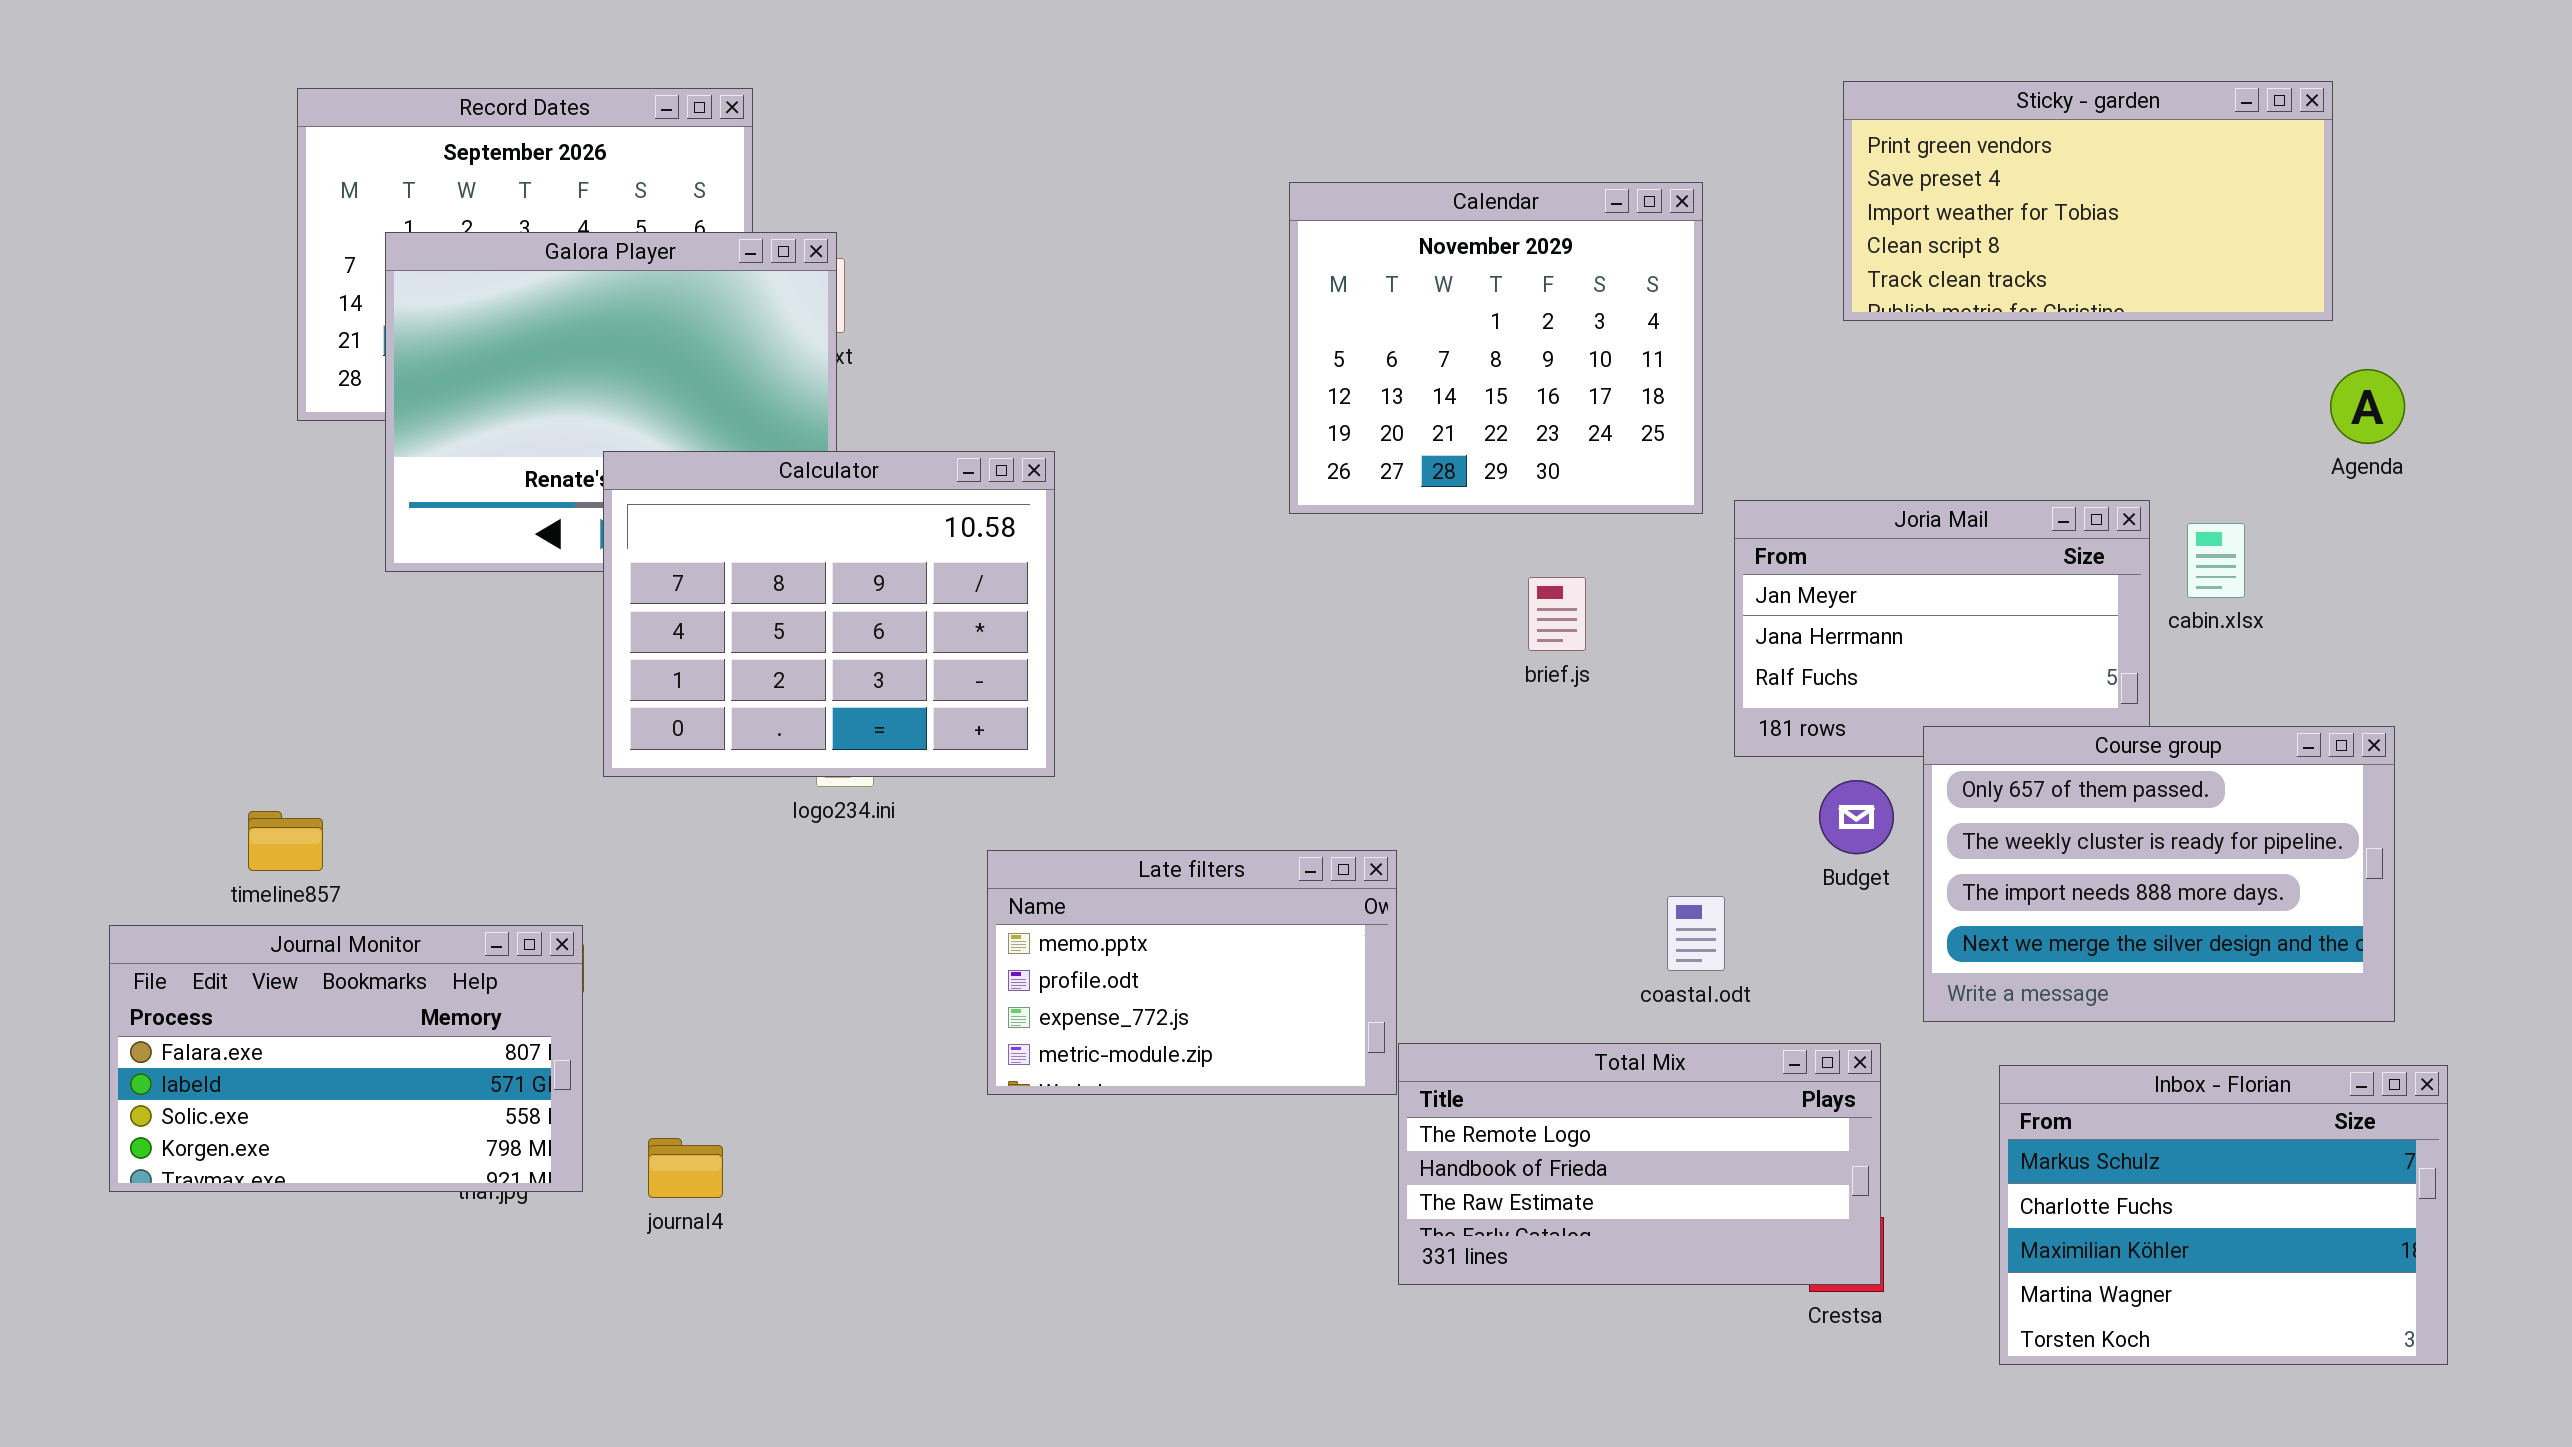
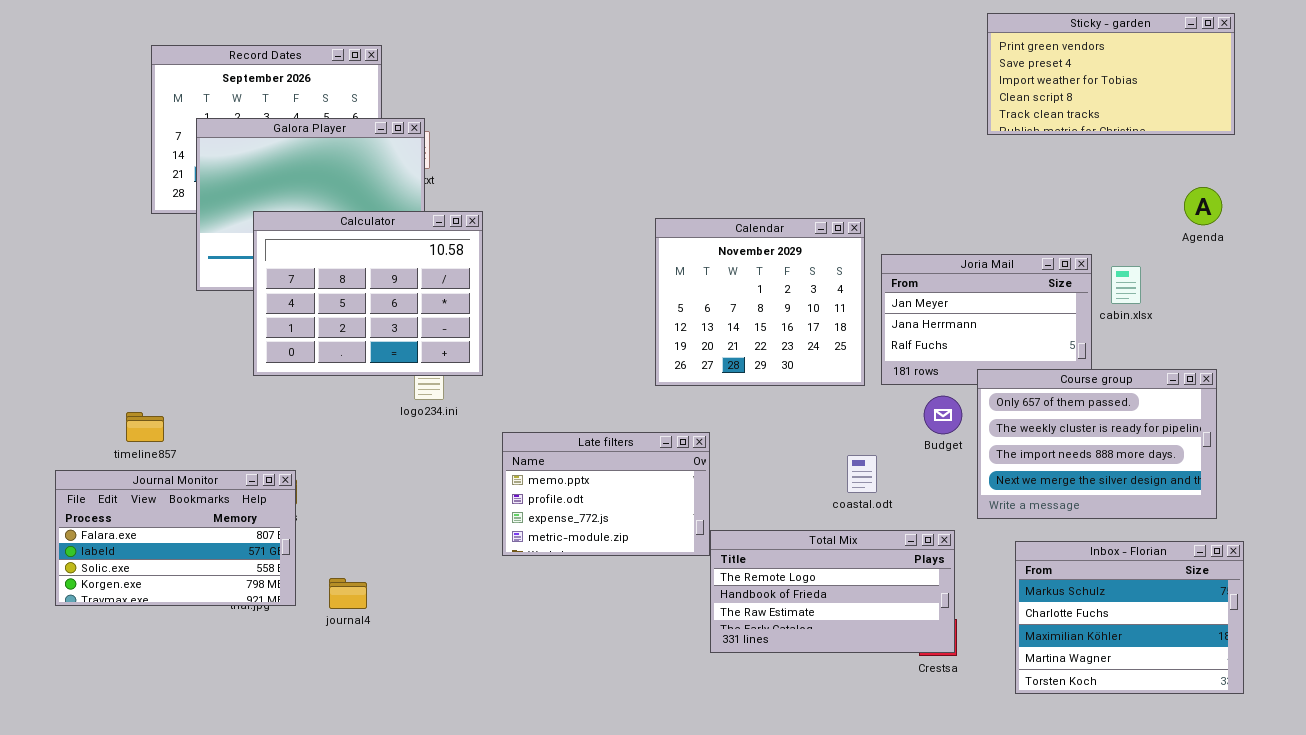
Sticky - garden: [1843,81,2333,321] -> [987,13,1235,135], moved
Calendar: [1289,182,1703,514] -> [655,218,865,386], moved
Calculator: [603,451,1055,777] -> [253,211,483,376], moved

